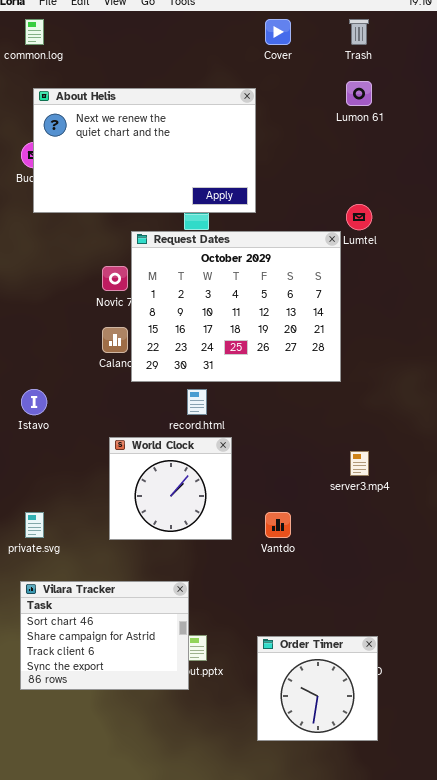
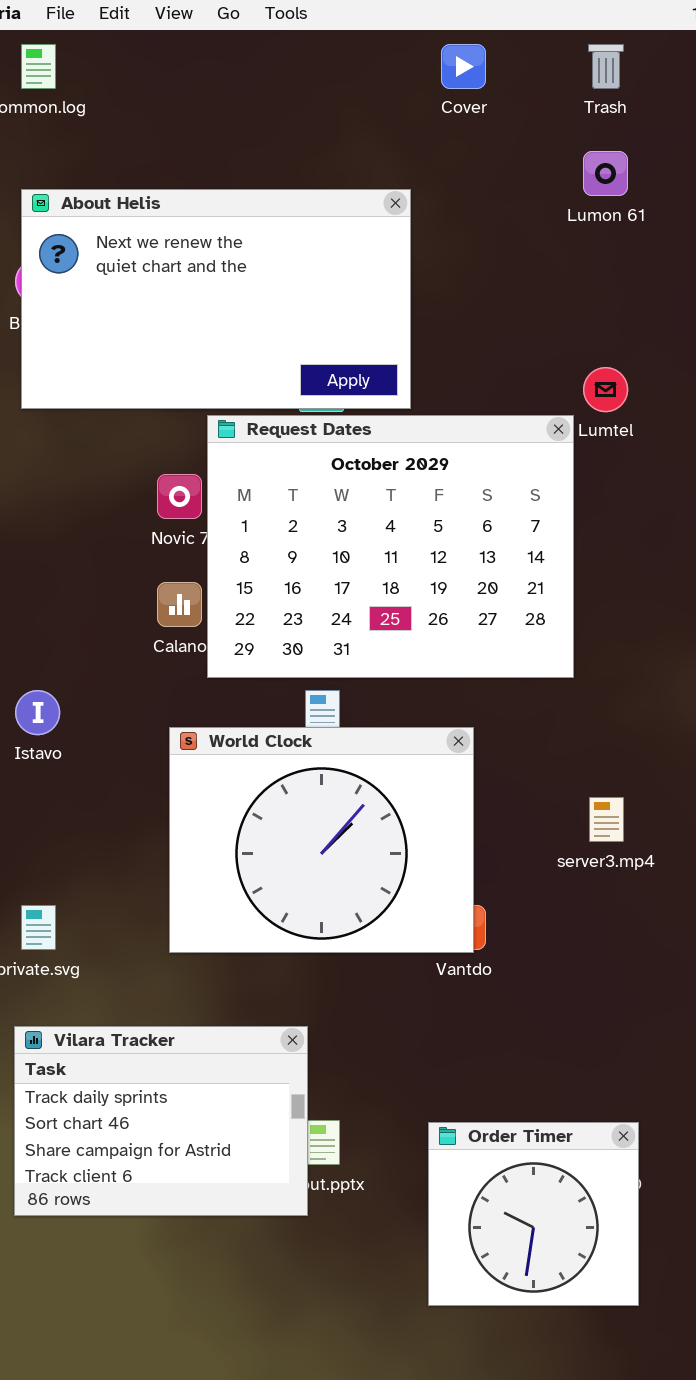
About Helis: [33,88,256,213] -> [21,189,411,409], moved
World Clock: [109,437,232,540] -> [169,727,474,953], resized
Vilara Tracker: [20,581,189,690] -> [14,1026,308,1216], scrolled up 1 row

